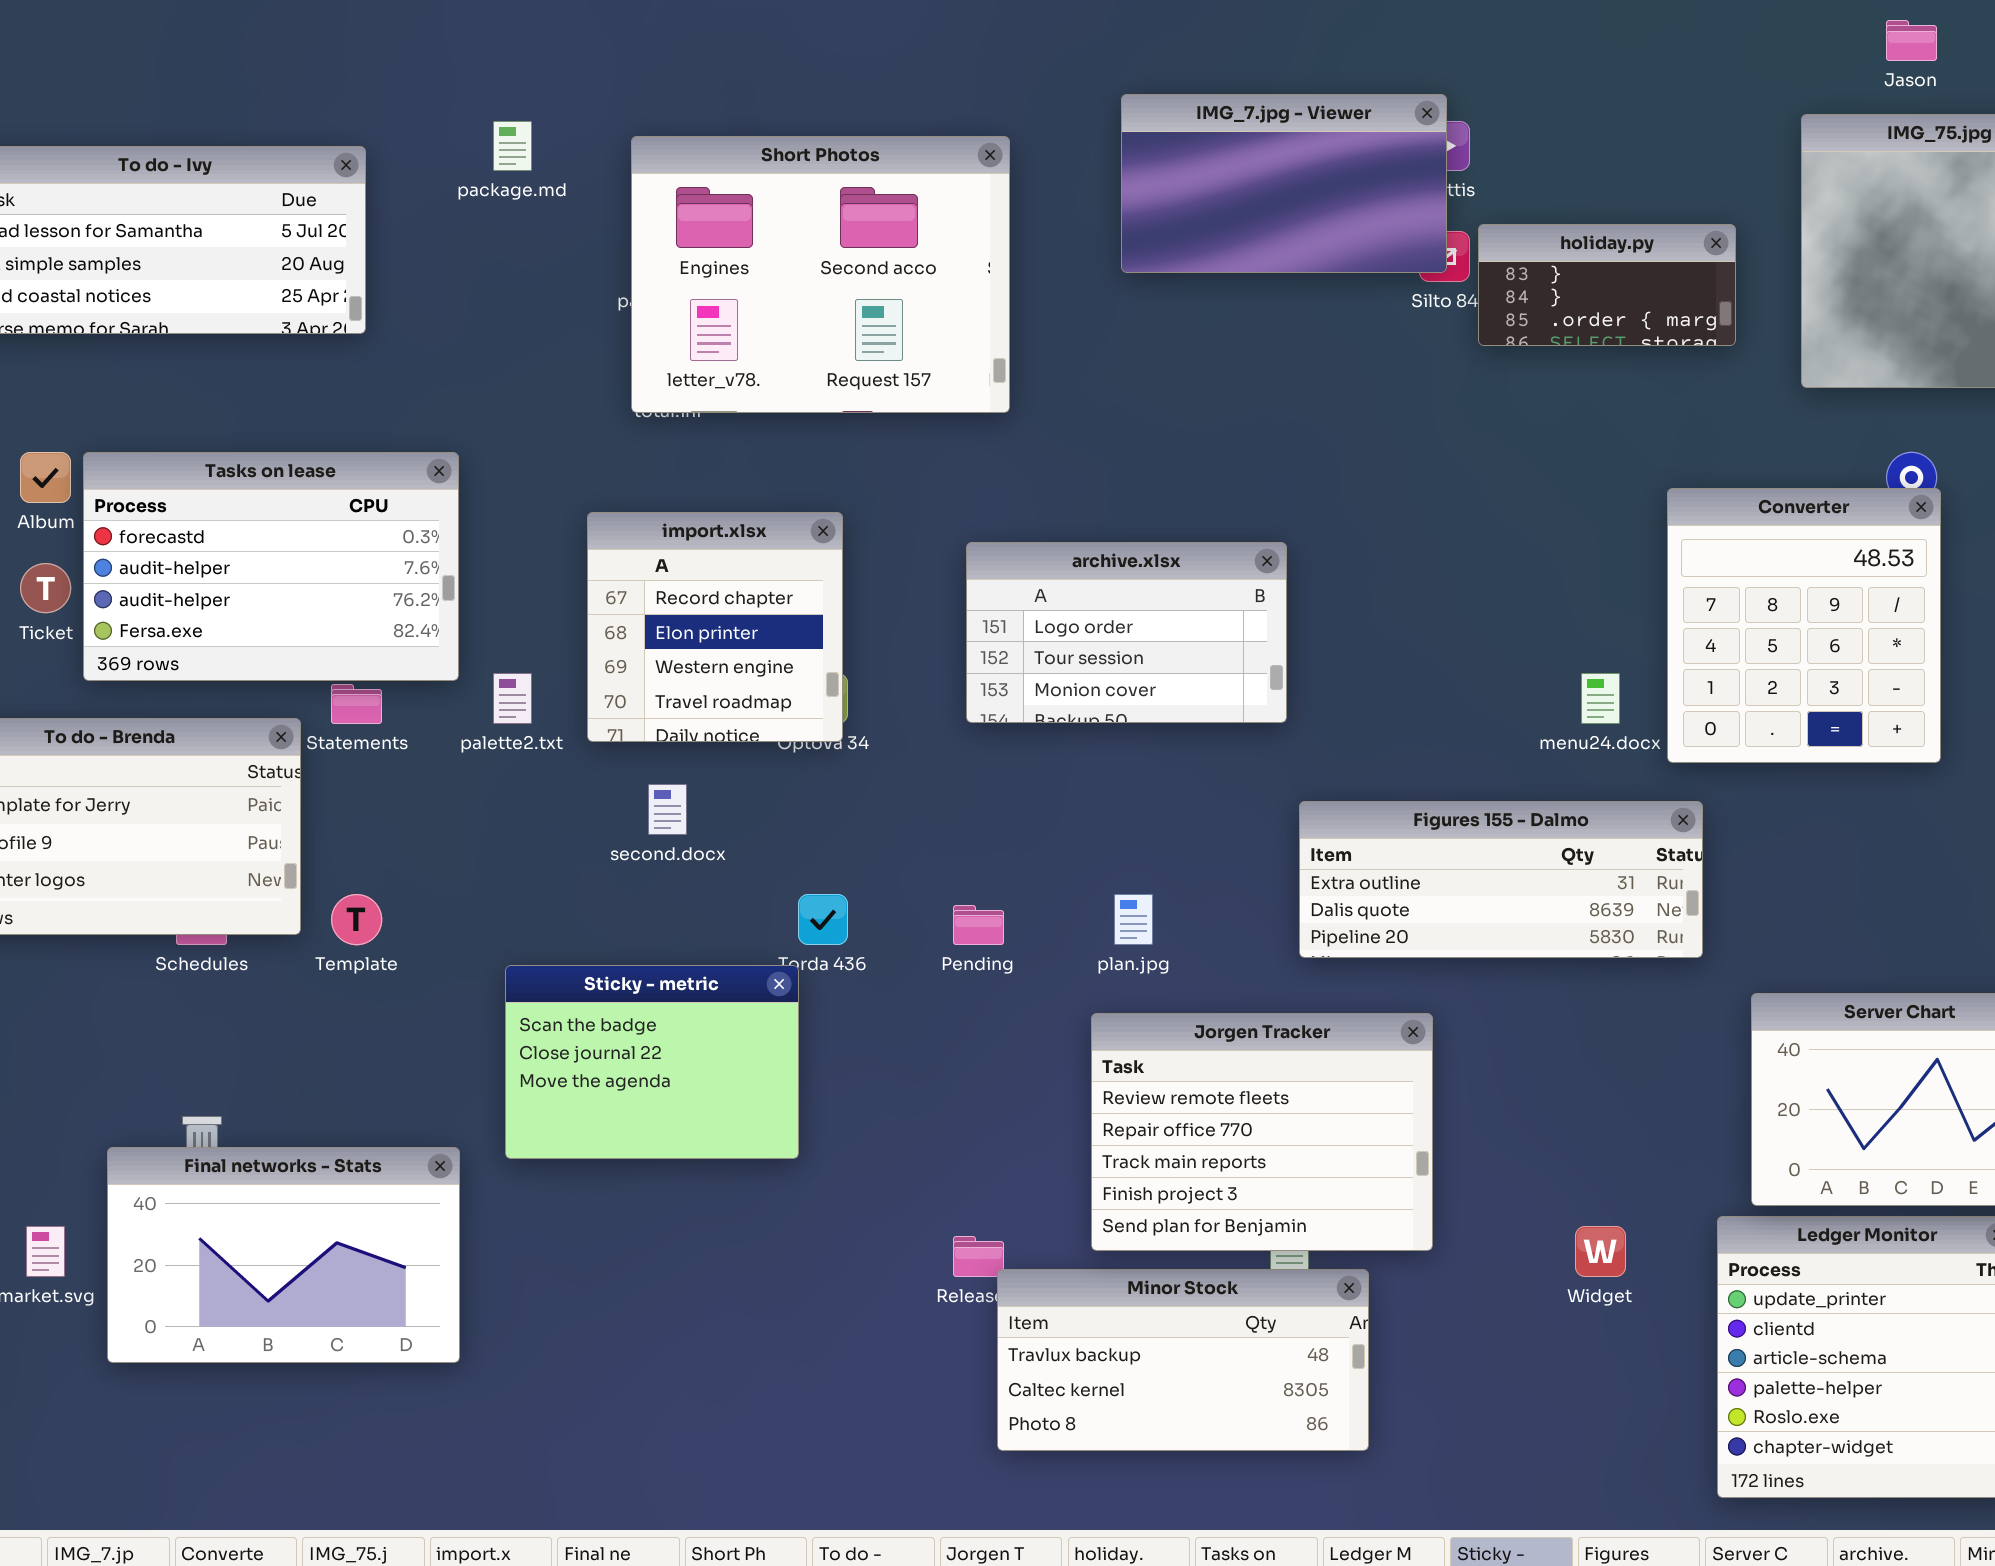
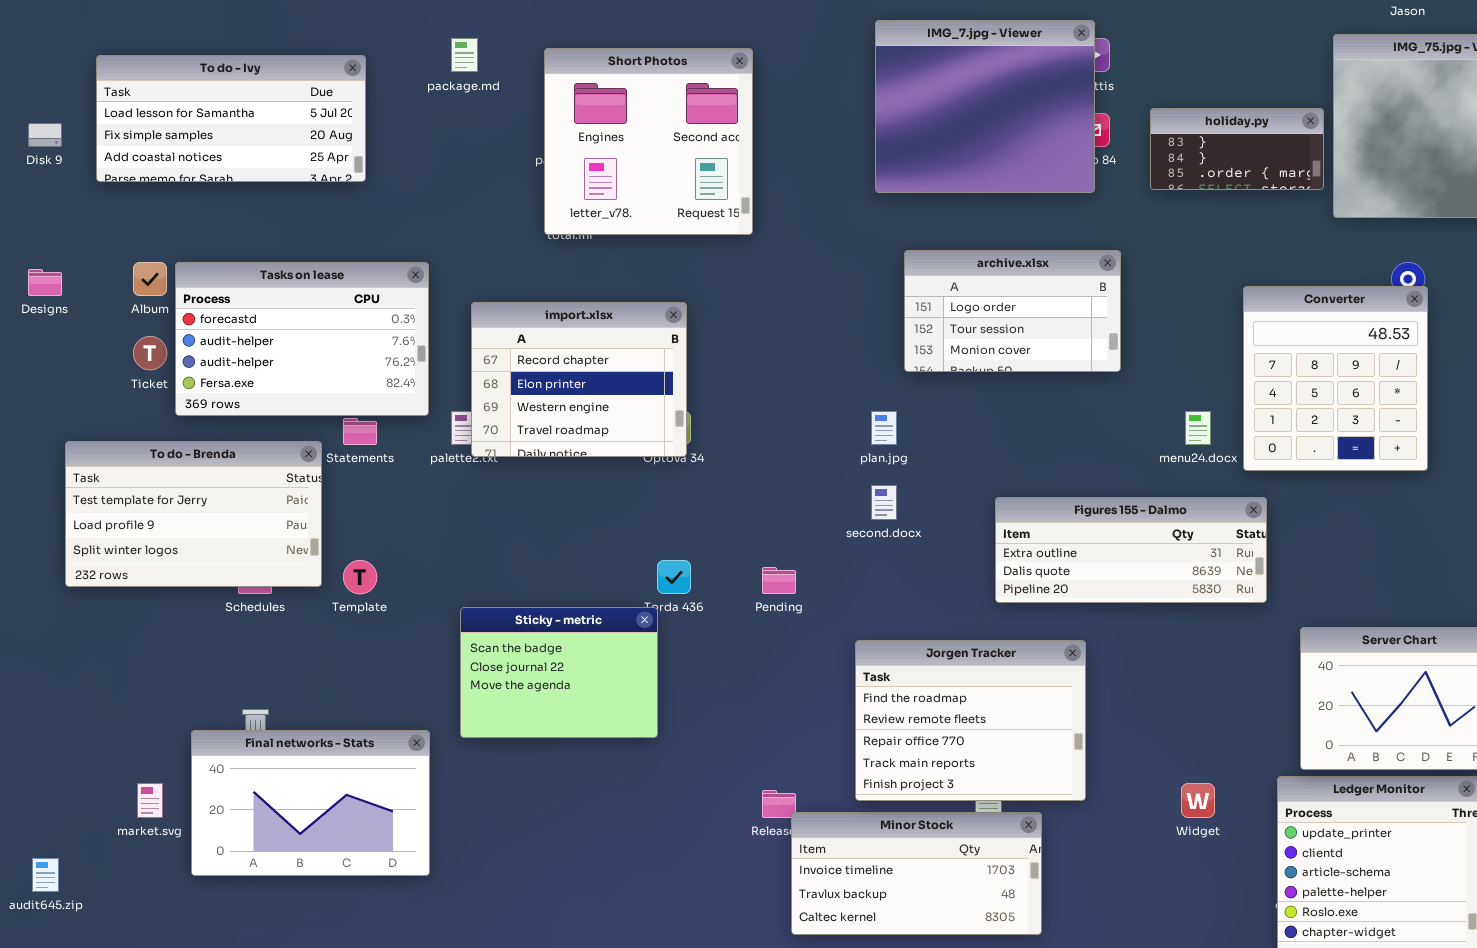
IMG_7.jpg - Viewer: [1121,94,1447,273] -> [875,20,1095,193], resized
Short Photos: [631,136,1010,413] -> [544,48,753,235], resized
holiday.py: [1478,224,1736,346] -> [1150,108,1324,190], moved
import.xlsx: [587,512,843,742] -> [471,302,687,457], resized
archive.xlsx: [966,542,1287,723] -> [904,250,1121,372], moved
second.docx: [648,784,687,835] -> [871,485,897,520], moved
plan.jpg: [1114,894,1153,945] -> [871,411,897,445], moved
Jorgen Tracker: [1091,1013,1433,1251] -> [855,640,1086,801], scrolled up 1 row
Minor Stock: [997,1269,1369,1451] -> [791,812,1042,935], scrolled up 1 row

